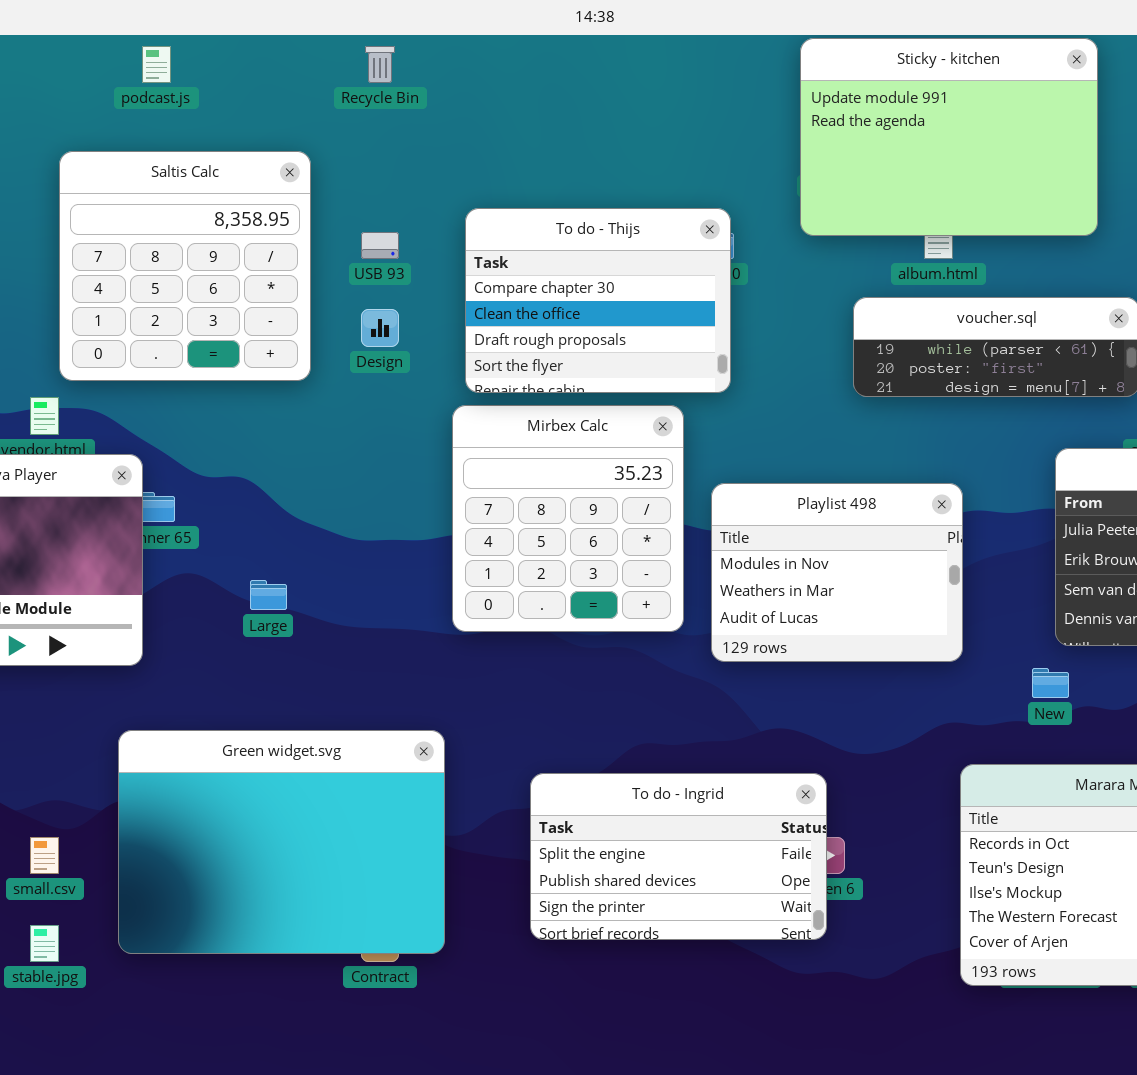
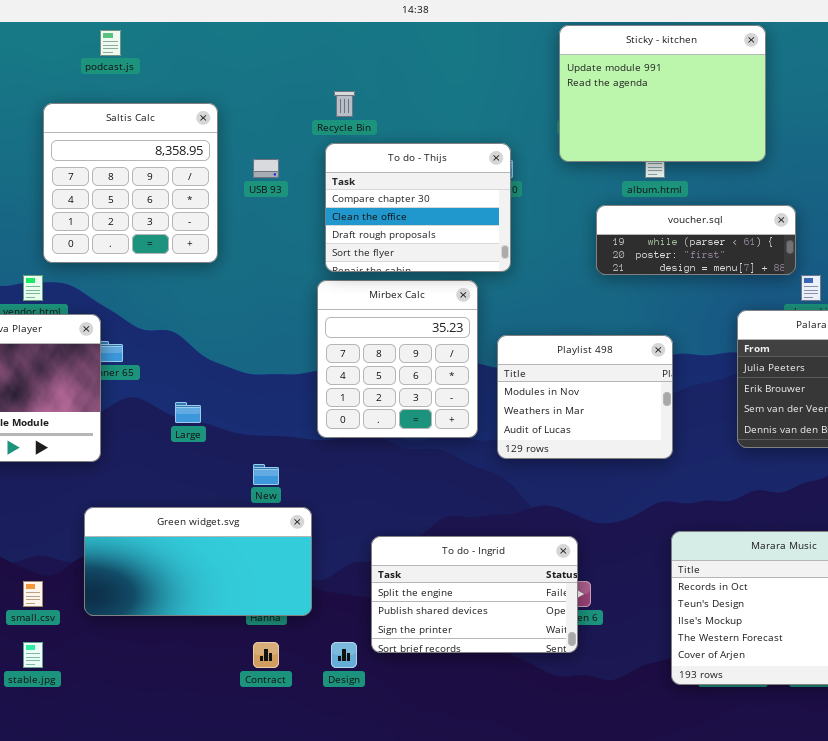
Recycle Bin: [365,46,395,83] -> [334,91,355,117], moved
Design: [361,309,399,347] -> [331,642,357,668], moved
New: [1032,668,1069,698] -> [253,464,279,485], moved
Green widget.svg: [118,730,445,954] -> [84,507,312,616], resized

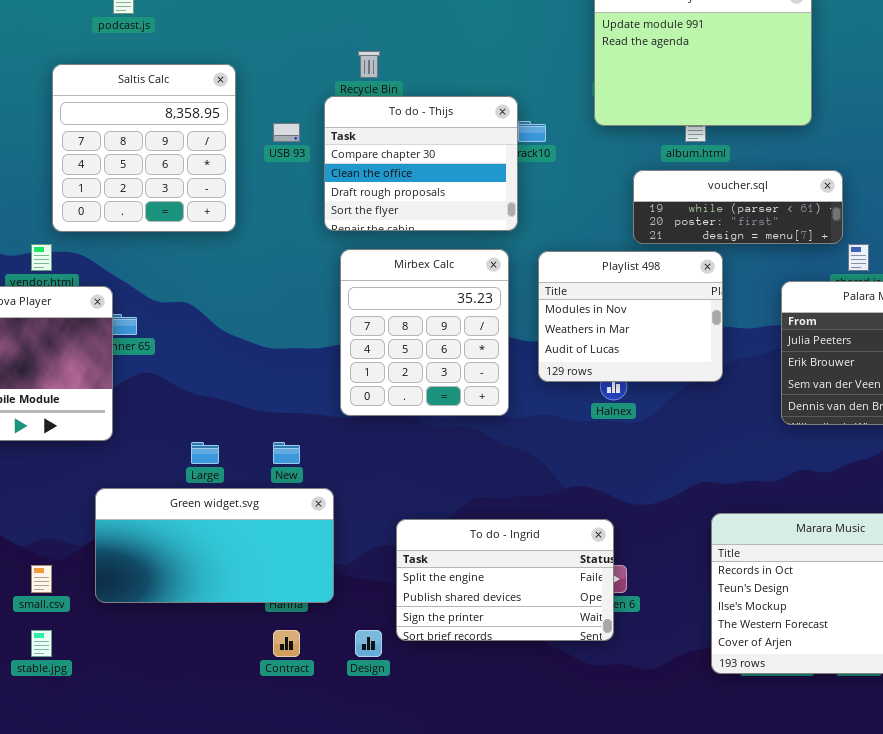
To do - Thijs: [325,143,511,272] -> [324,96,518,231], moved
Playlist 498: [497,335,673,459] -> [538,251,723,382], moved
Large: [175,402,201,423] -> [191,442,219,464], moved

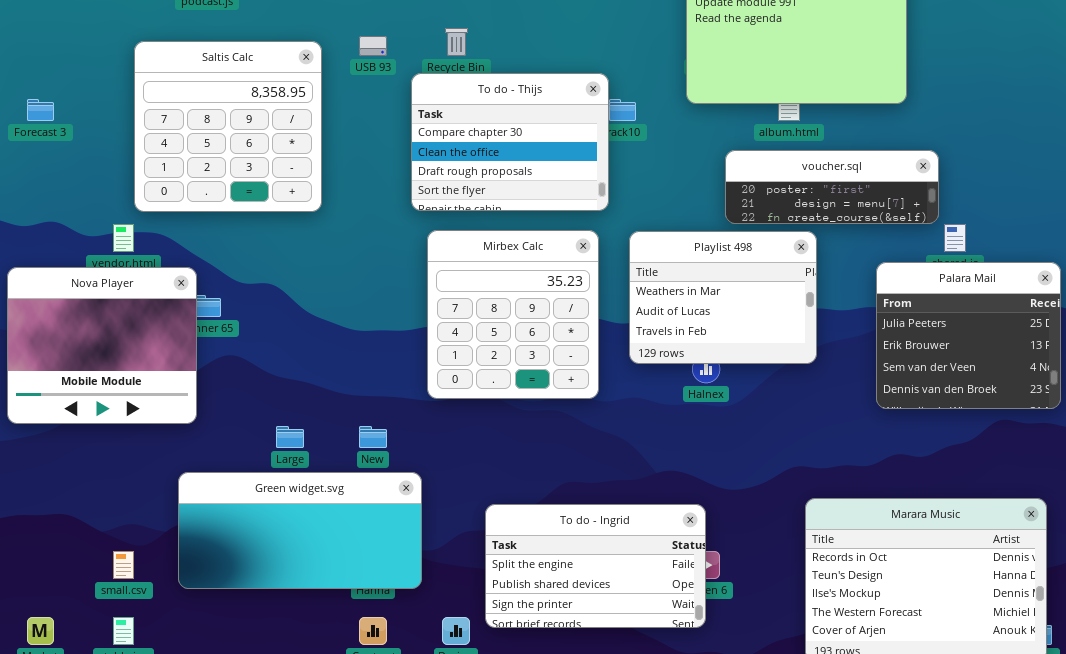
USB 93: [273,123,300,142] -> [359,36,387,56], moved
voucher.sql: [633,170,843,244] -> [725,150,939,224], scrolled down 1 row
Playlist 498: [538,251,723,382] -> [629,231,817,364], scrolled down 1 row

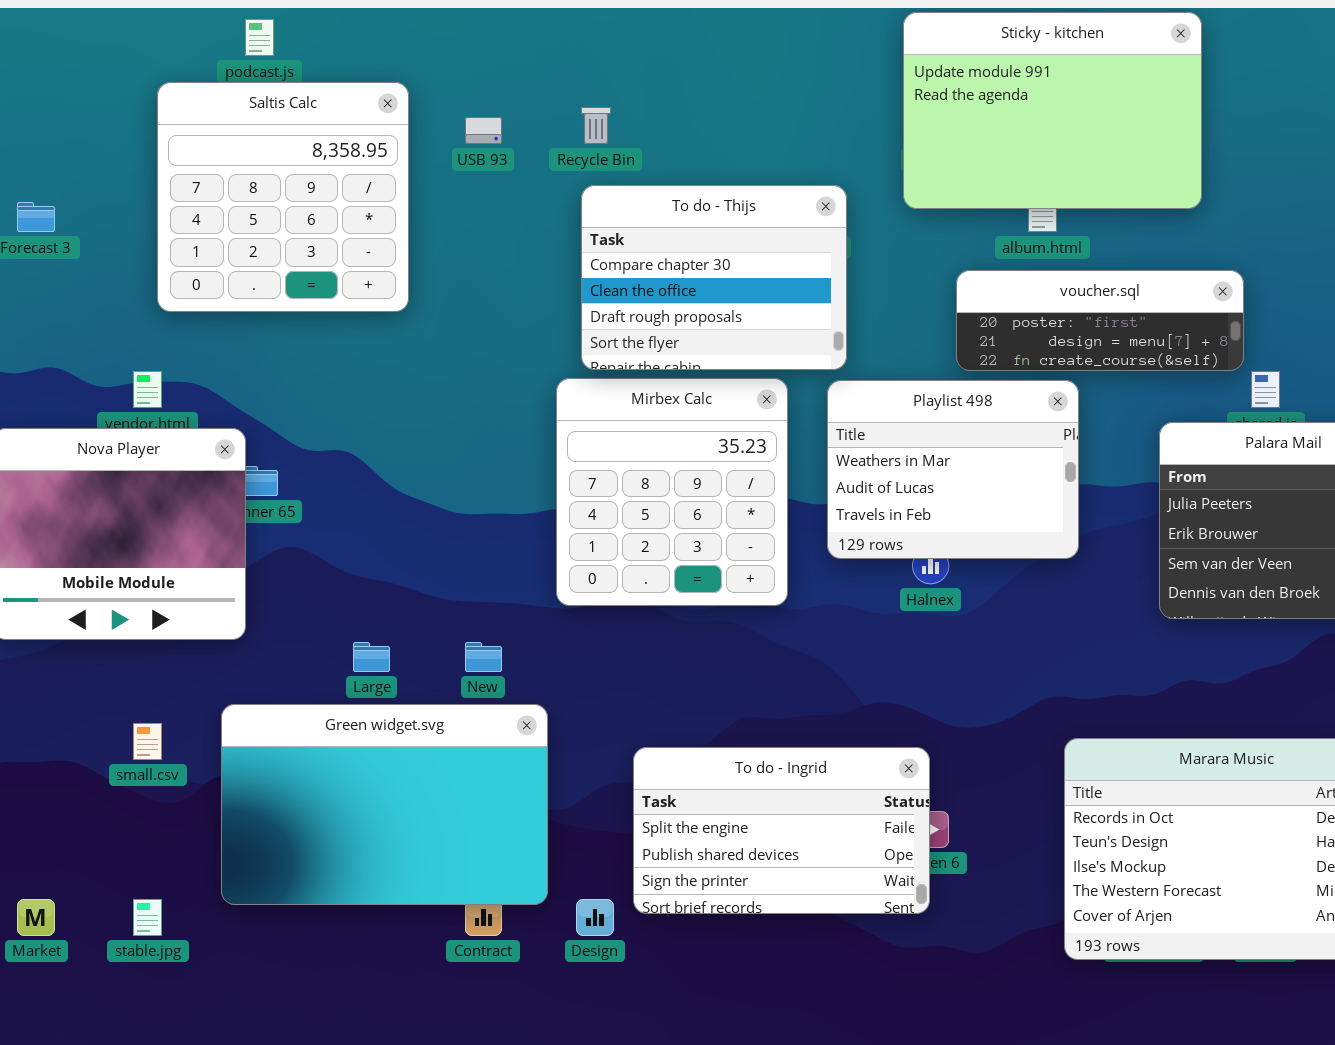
Saltis Calc: [134,41,322,212] -> [157,82,409,312], moved
To do - Thijs: [411,73,609,211] -> [581,185,847,370], moved
Green widget.svg: [178,472,422,589] -> [221,704,548,905], resized
small.csv: [113,551,134,579] -> [133,723,162,760], moved

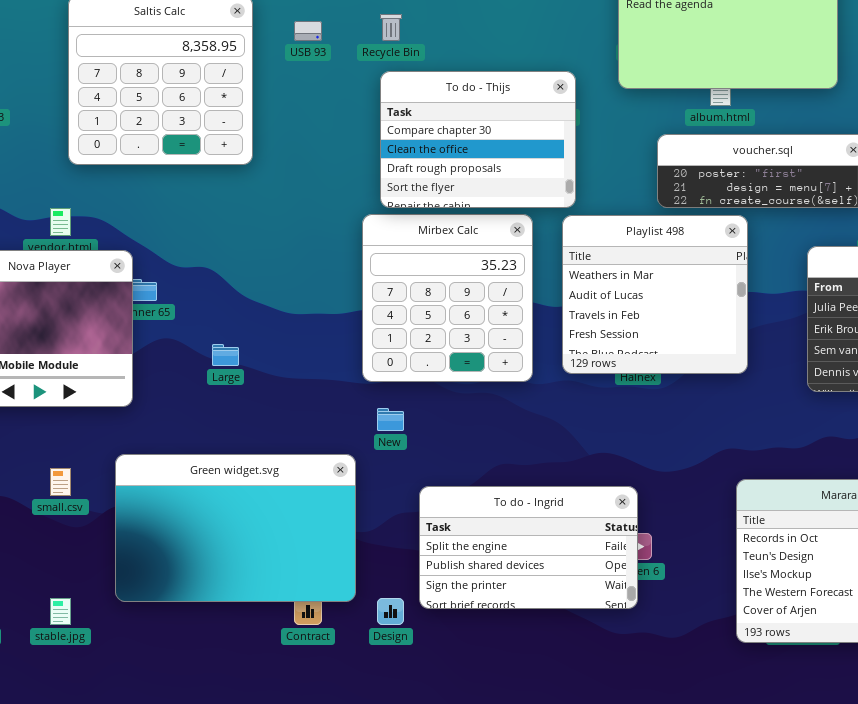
Playlist 498: [827,380,1079,559] -> [562,215,748,374], resized
Large: [353,642,390,672] -> [212,344,239,366], moved
New: [465,642,502,672] -> [377,408,404,431], moved

